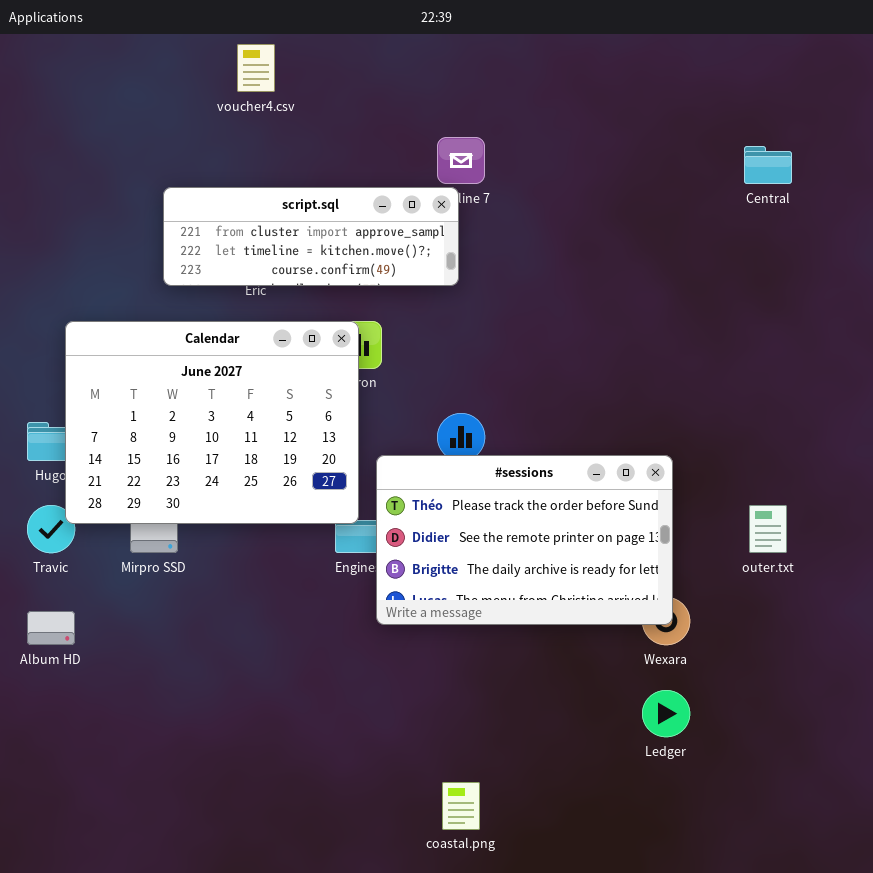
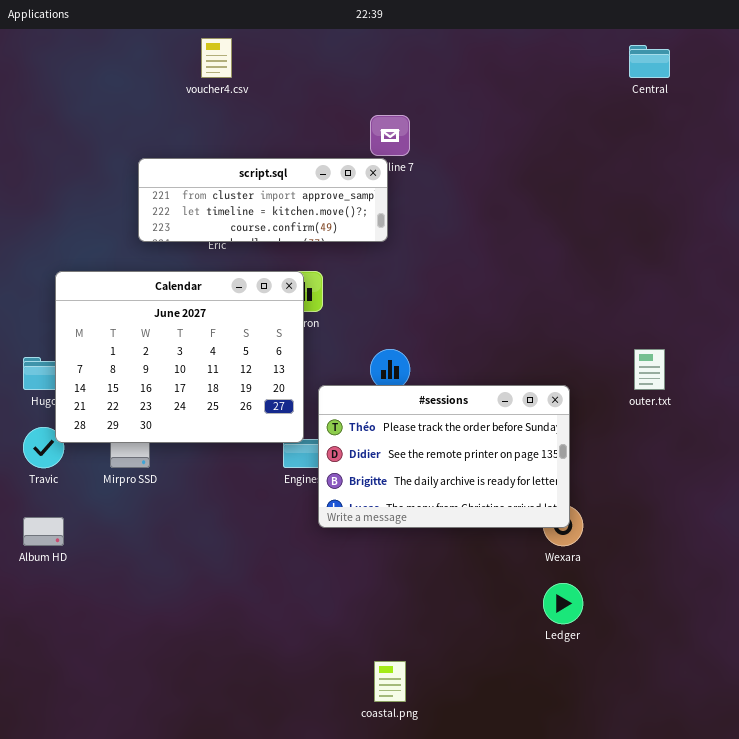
Central: [744,146,792,184] -> [629,45,670,78], moved
outer.txt: [749,505,787,553] -> [634,349,665,390], moved

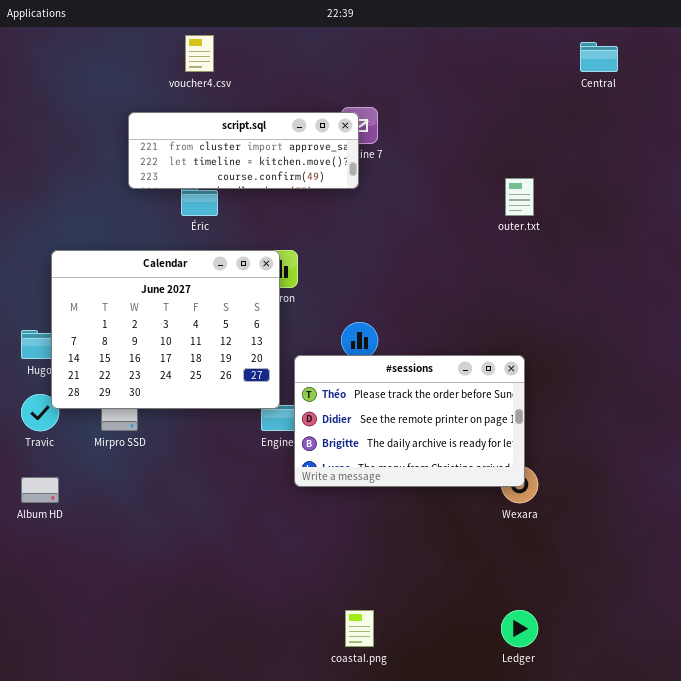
script.sql: [138,158,388,242] -> [128,112,359,189], moved
outer.txt: [634,349,665,390] -> [505,178,534,216], moved
Ledger: [543,583,583,624] -> [501,610,538,647], moved

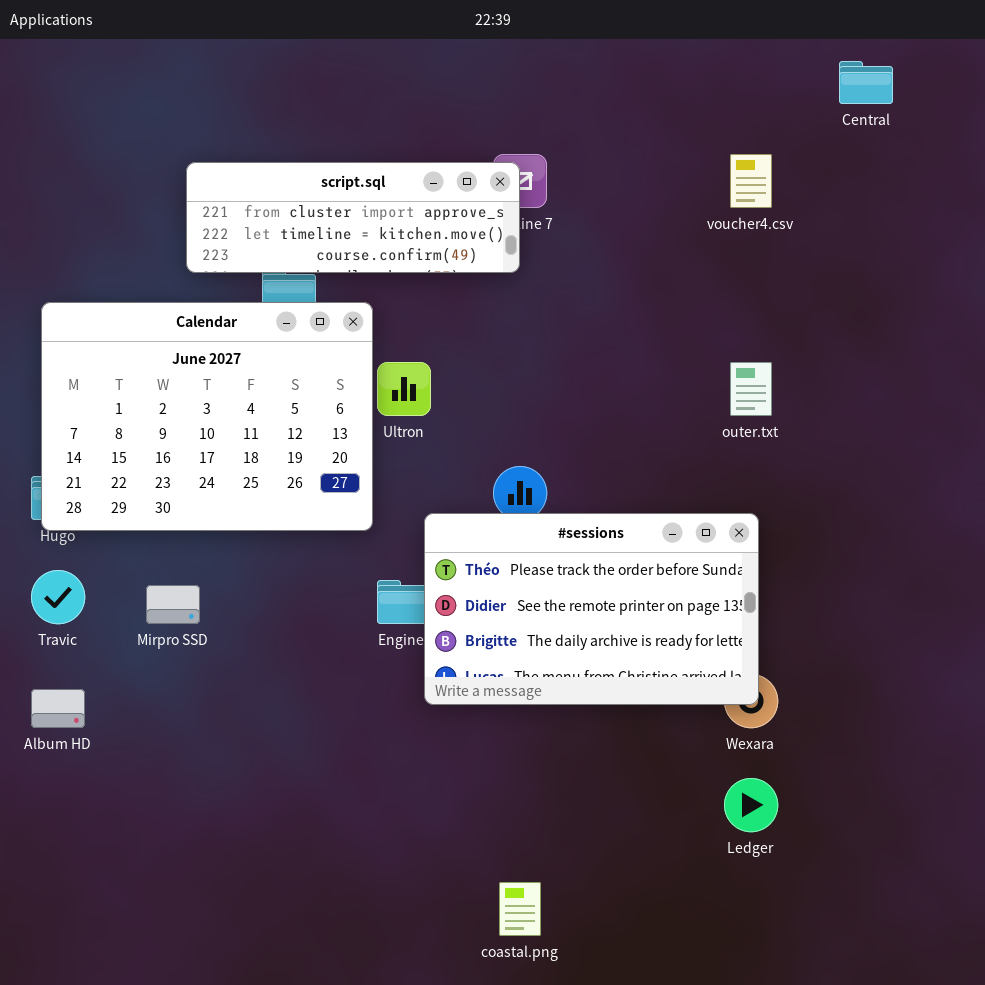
voucher4.csv: [185,35,214,72] -> [730,154,772,208], moved
outer.txt: [505,178,534,216] -> [730,362,772,416], moved
Calendar: [51,250,280,409] -> [41,302,373,531], moved
Ledger: [501,610,538,647] -> [724,778,778,832], moved

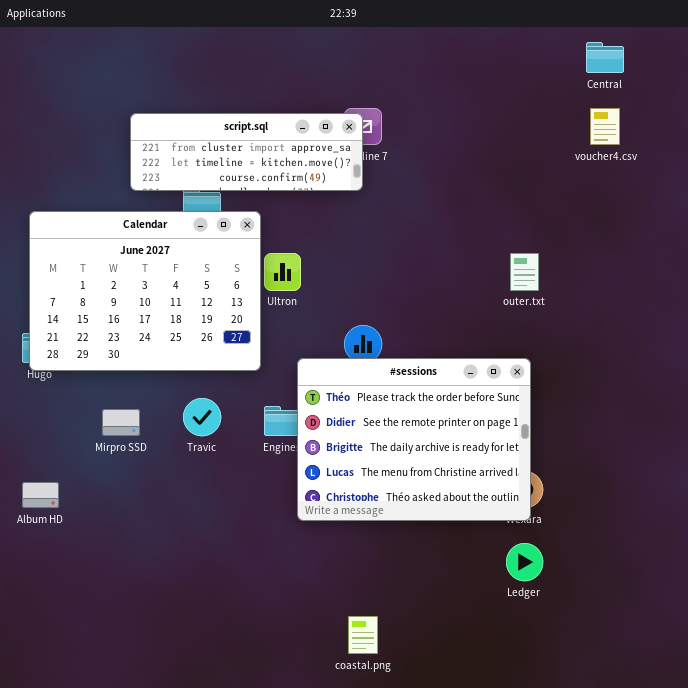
voucher4.csv: [730,154,772,208] -> [590,108,620,145], moved
#sessions: [424,513,759,705] -> [297,358,531,521], resized
Travic: [31,570,85,624] -> [183,398,221,436], moved

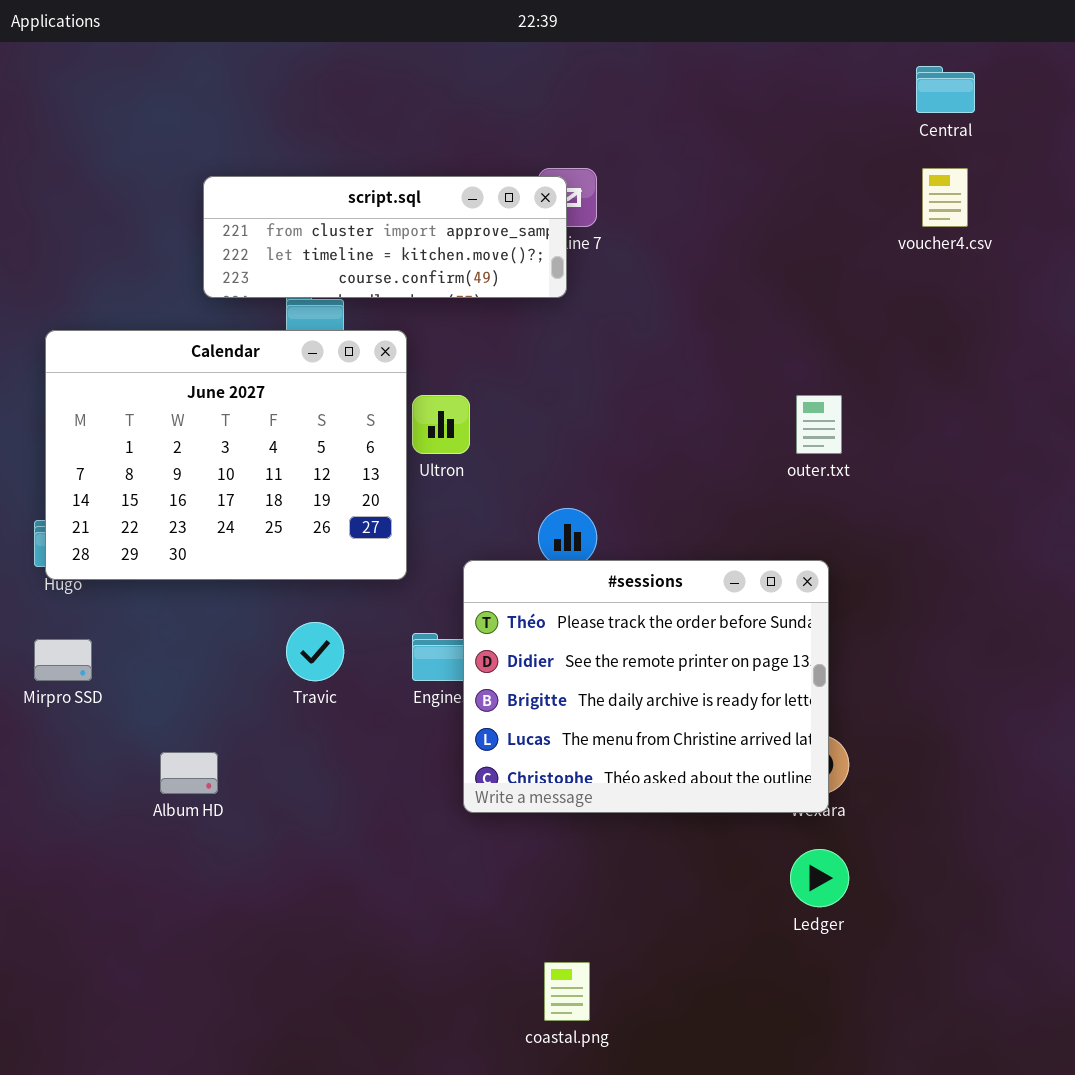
Mirpro SSD: [102,409,140,436] -> [34,639,92,681], moved
Album HD: [22,482,59,508] -> [160,752,218,794], moved

